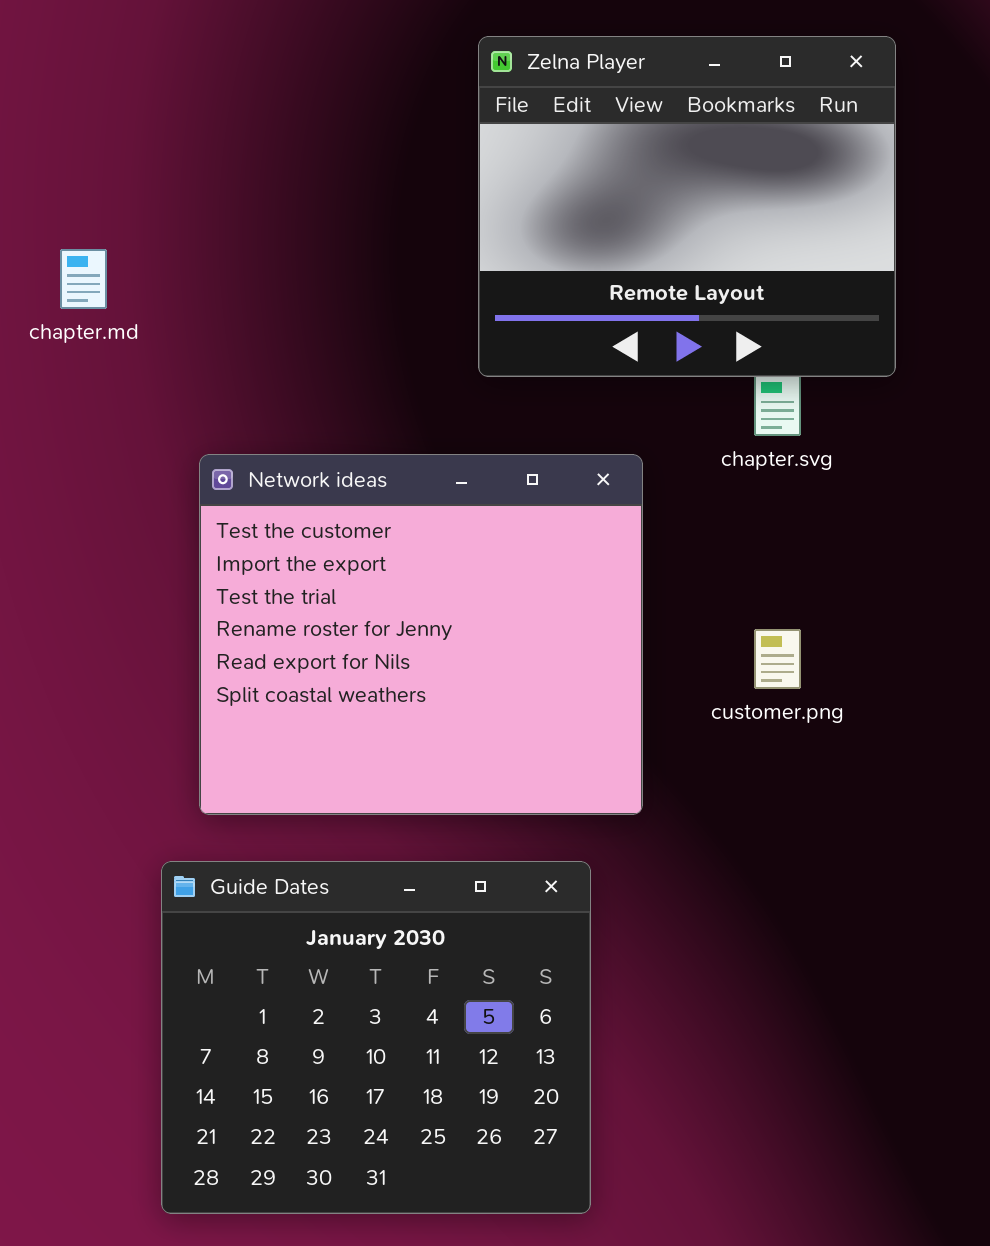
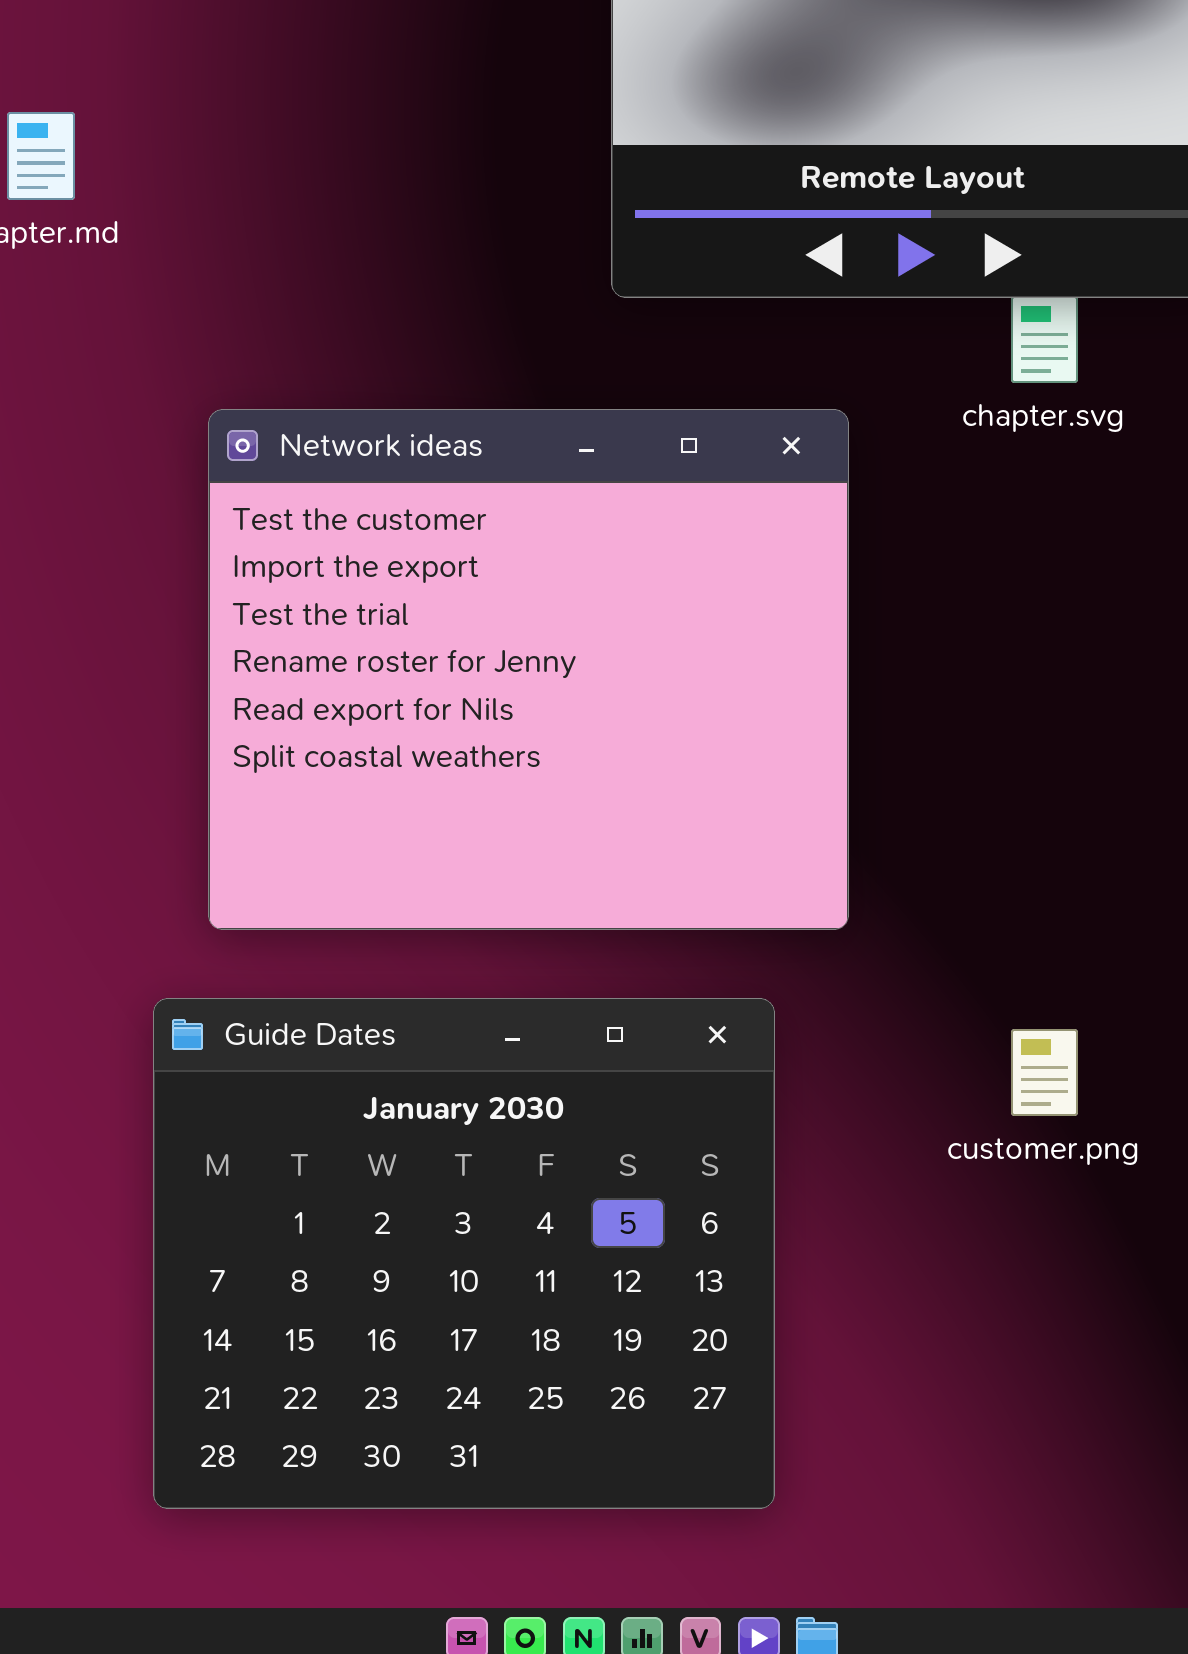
customer.png: [754,629,801,689] -> [1011,1029,1078,1116], moved

